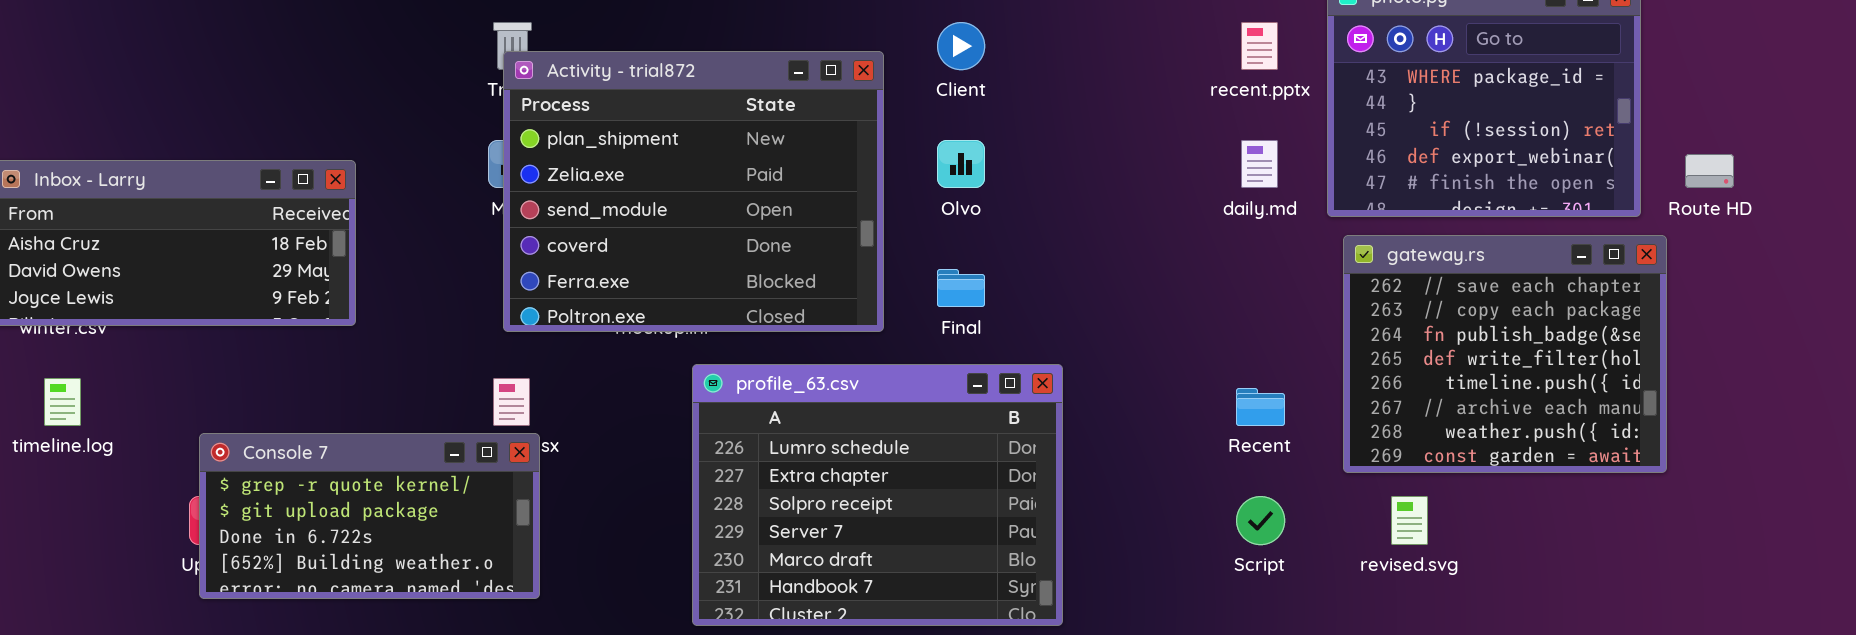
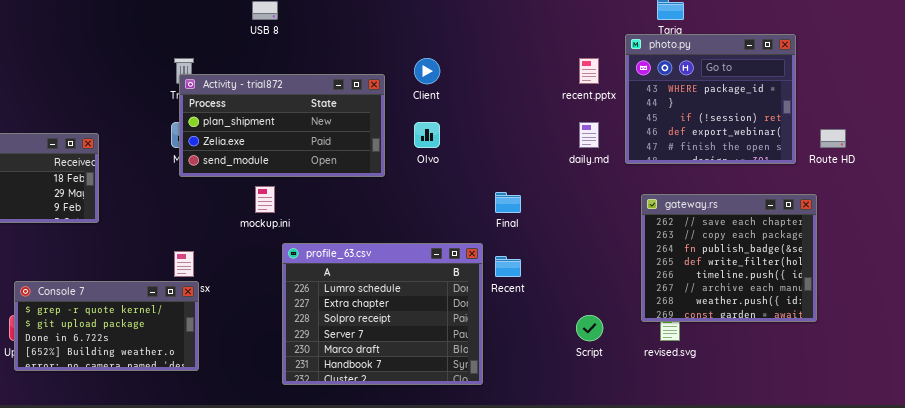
Activity - trial872: [503,51,884,332] -> [179,74,385,177], resized
gateway.rs: [1343,235,1667,473] -> [641,194,817,322], moved
Final: [937,269,985,307] -> [495,192,521,213], moved
Recent: [1236,388,1285,426] -> [495,256,521,277], moved

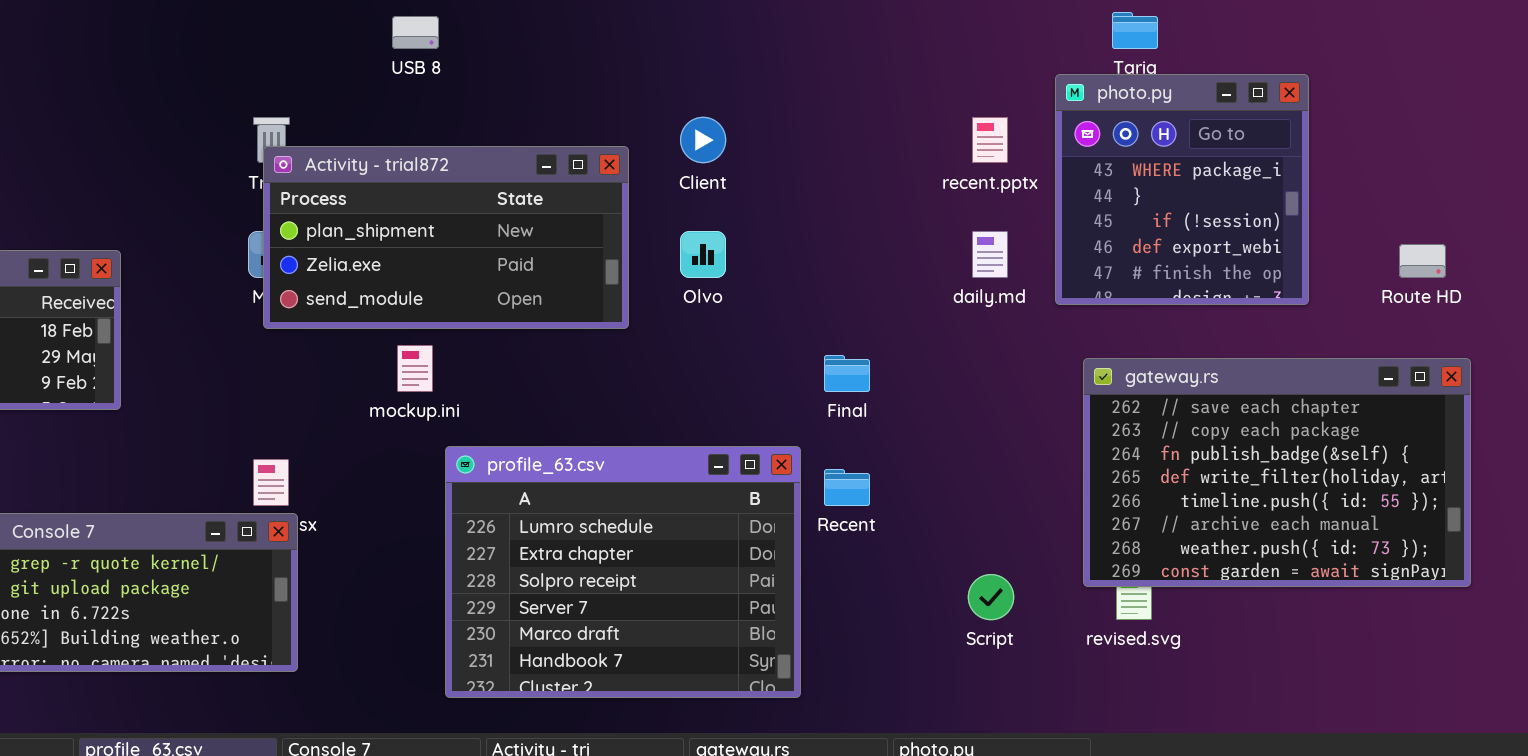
photo.py: [625,34,796,164] -> [1055,74,1309,305], resized
gateway.rs: [641,194,817,322] -> [1083,358,1471,587], resized

